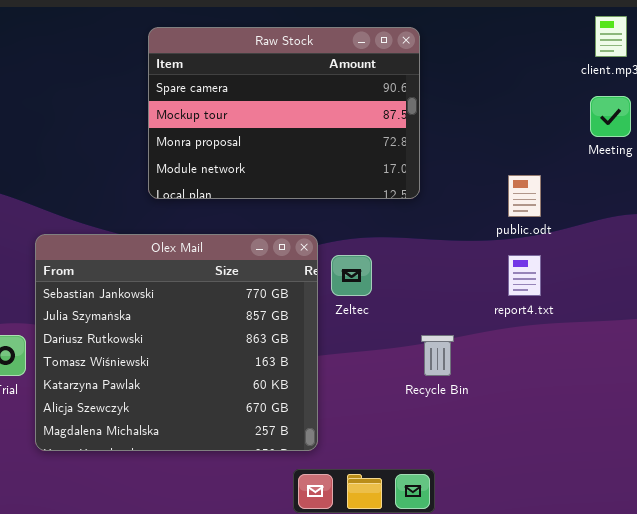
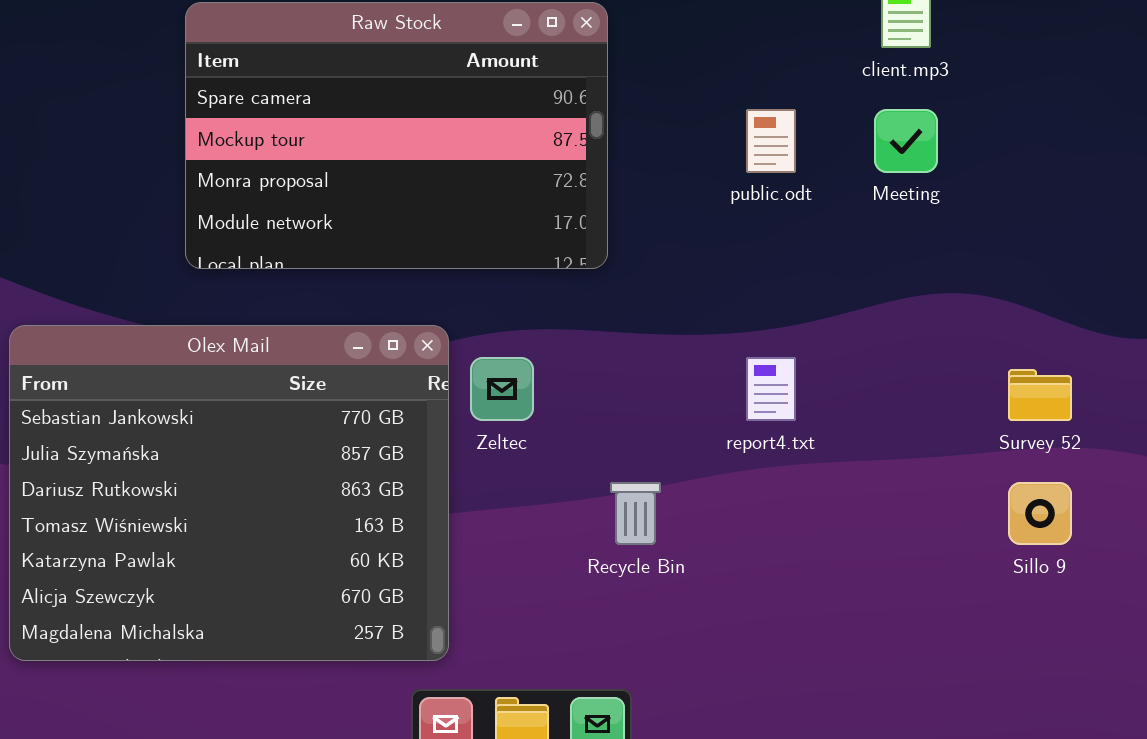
public.odt: [508,175,541,217] -> [746,109,796,173], moved

